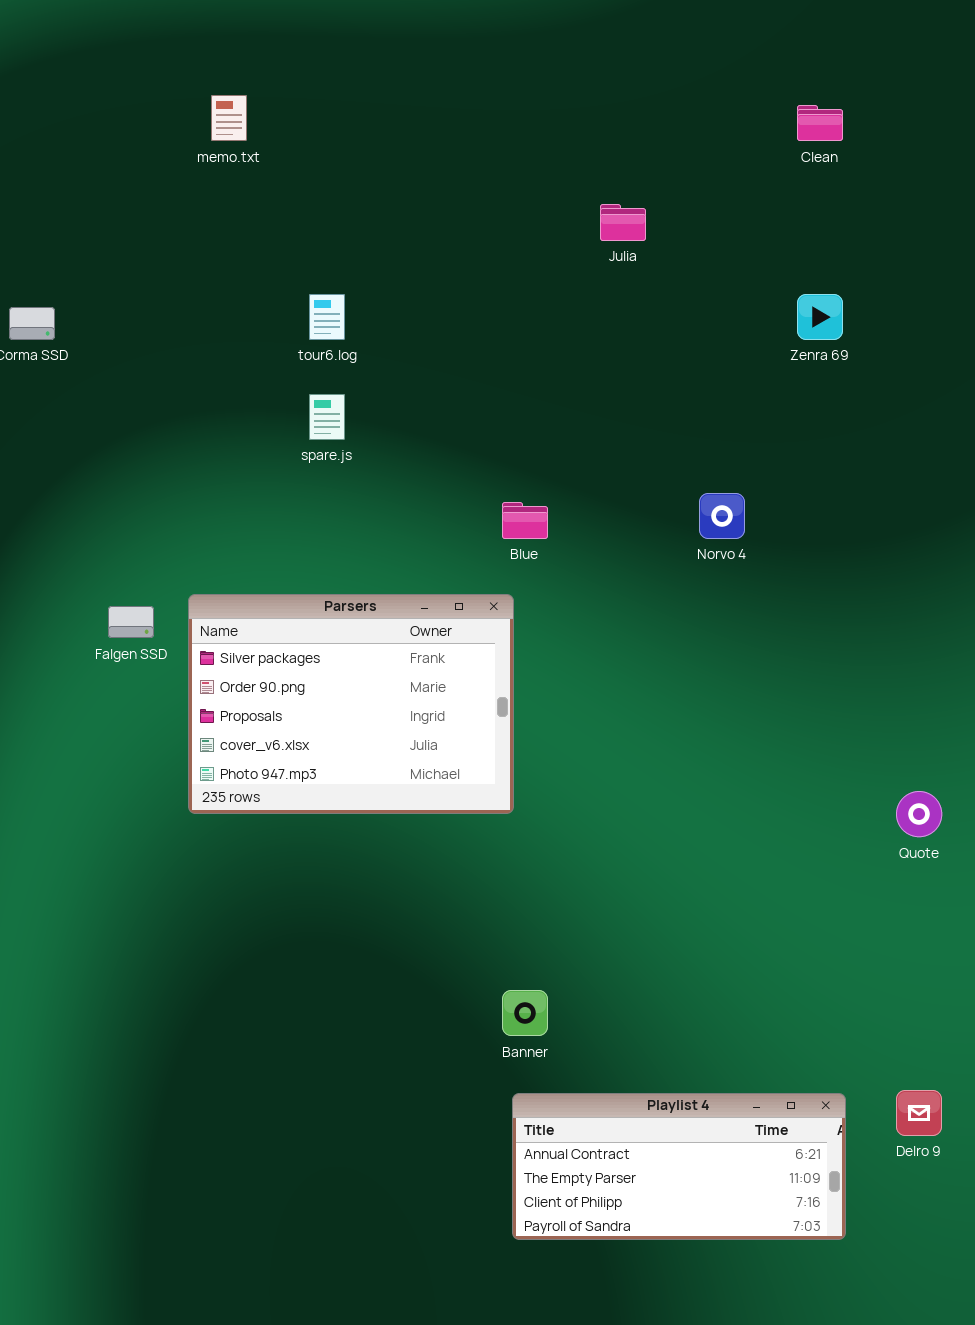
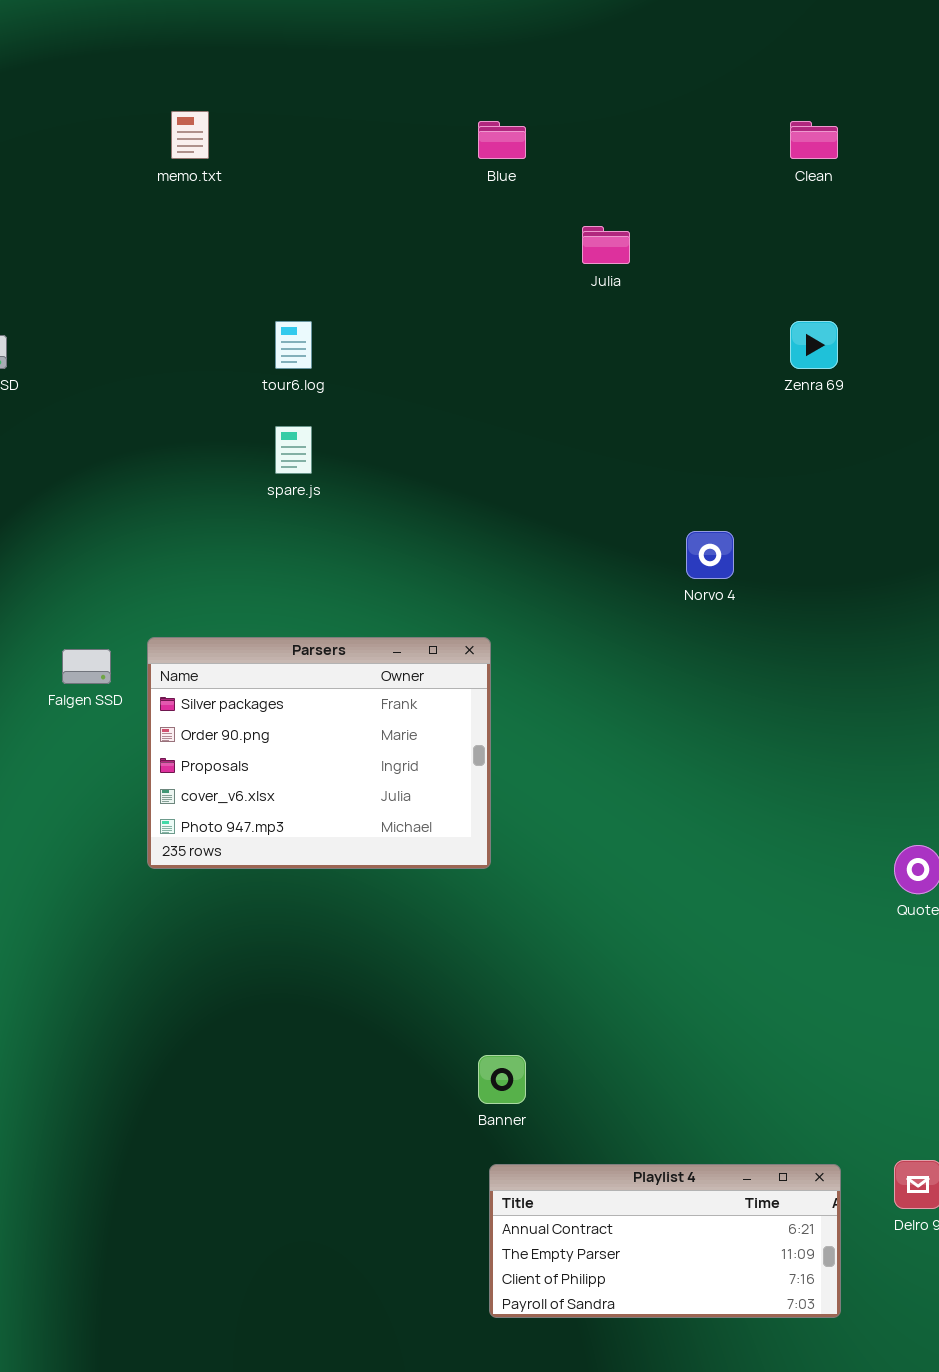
Blue: [502,502,548,539] -> [478,121,526,159], moved

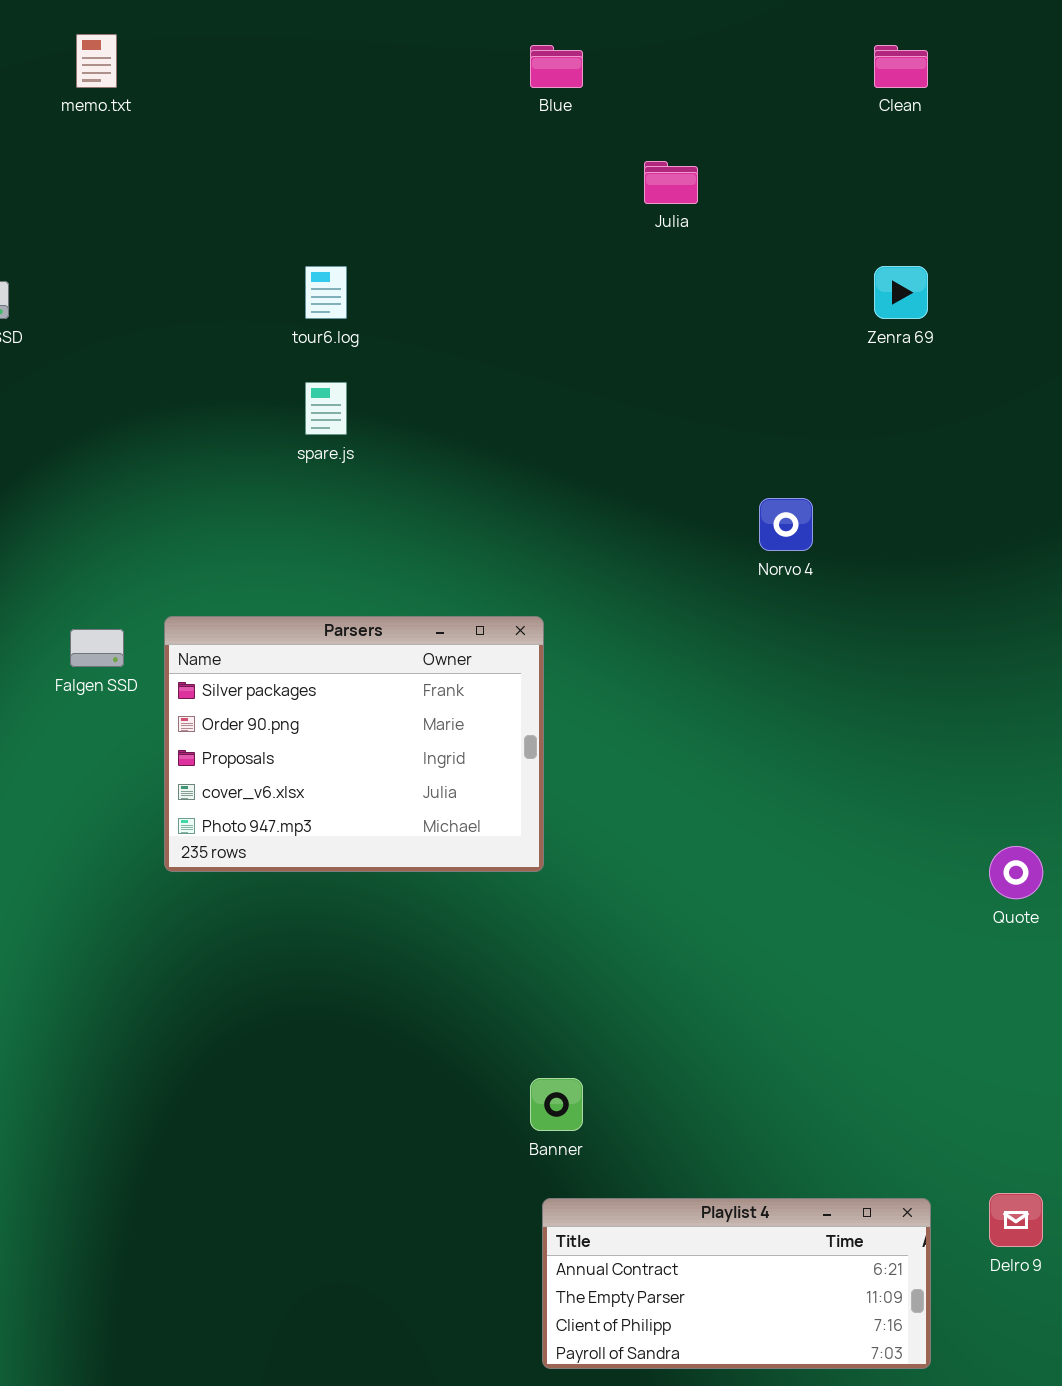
memo.txt: [171,111,209,159] -> [76,34,117,88], moved

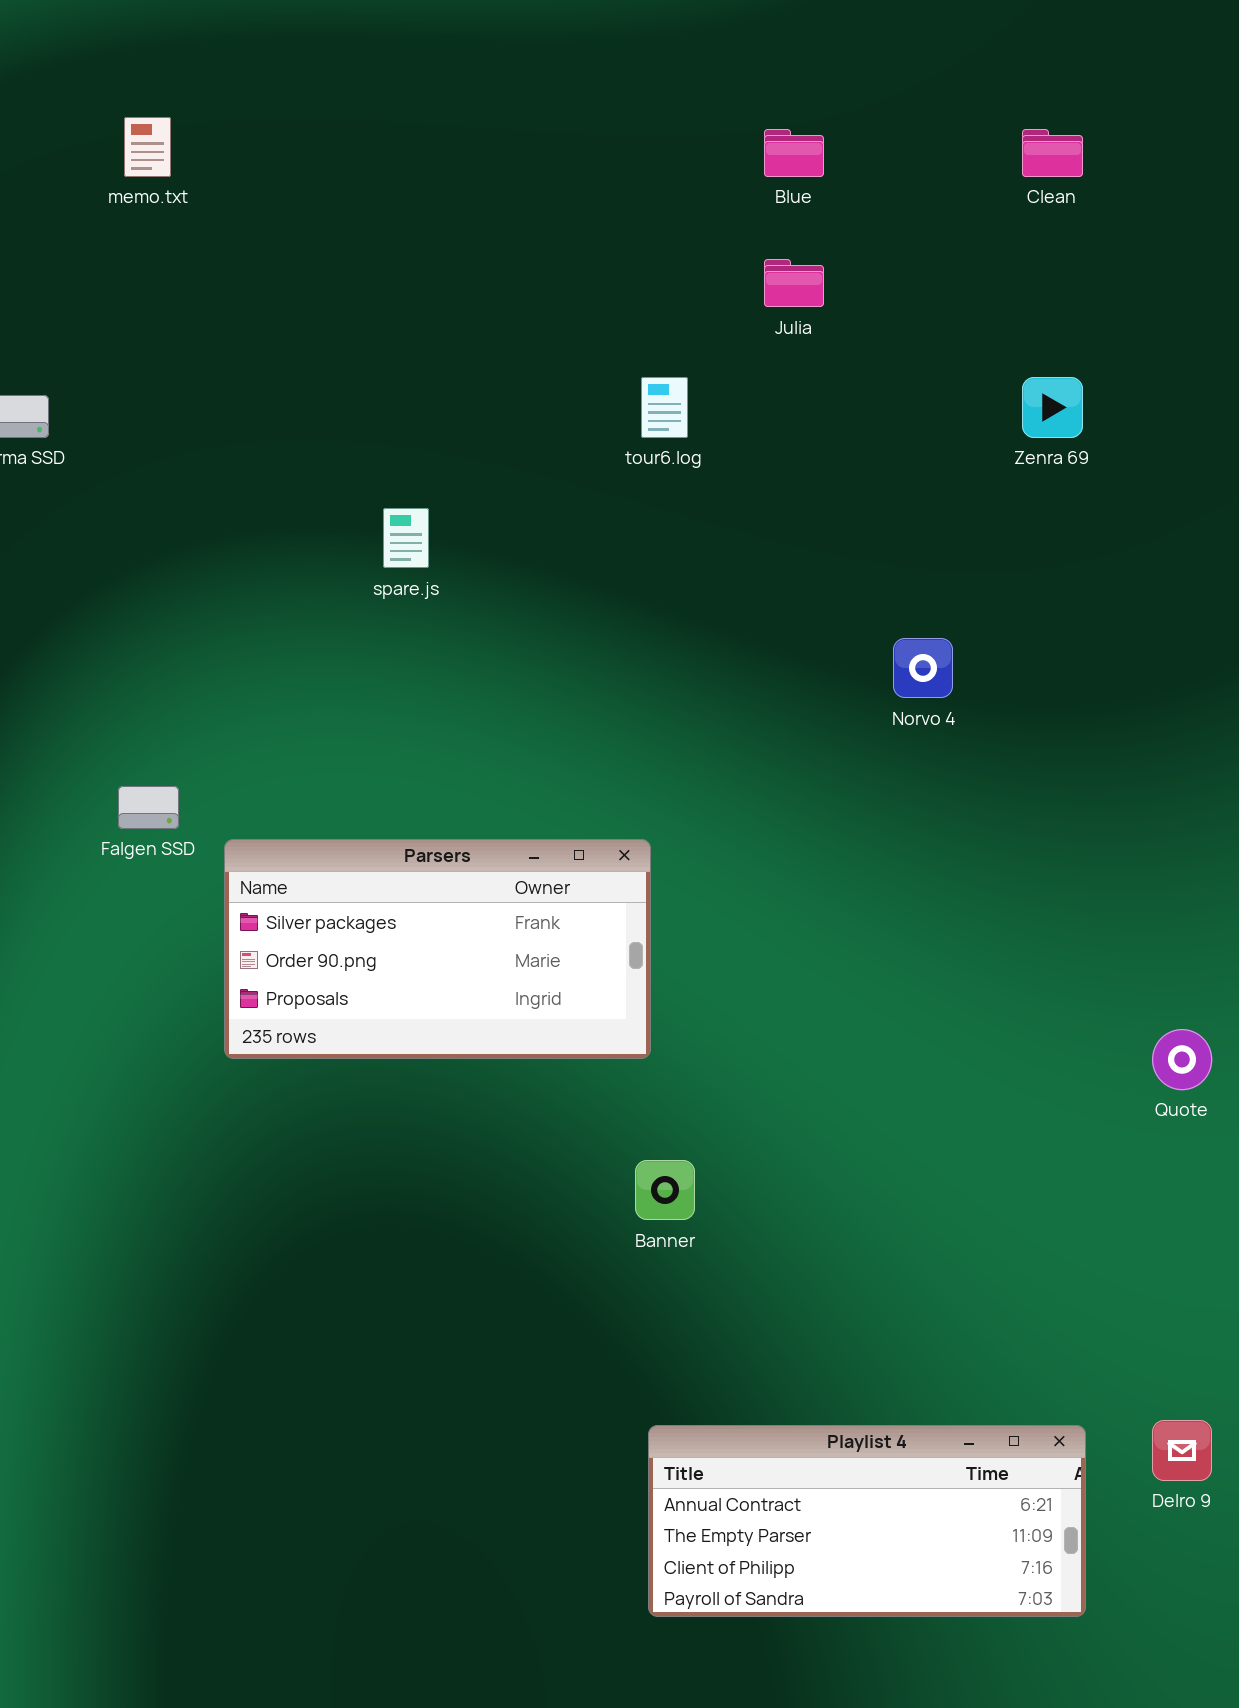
Blue: [530,45,583,88] -> [764,129,824,177], moved
tour6.log: [305,266,347,319] -> [641,377,688,438], moved
Parsers: [164,616,544,872] -> [224,839,651,1059], resized
Banner: [530,1078,583,1131] -> [635,1160,695,1220], moved

